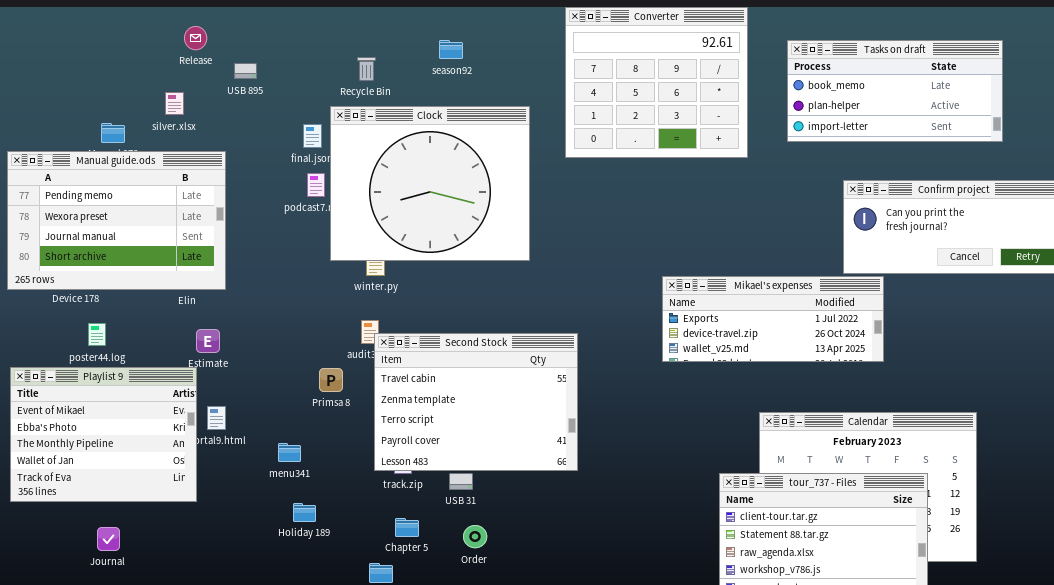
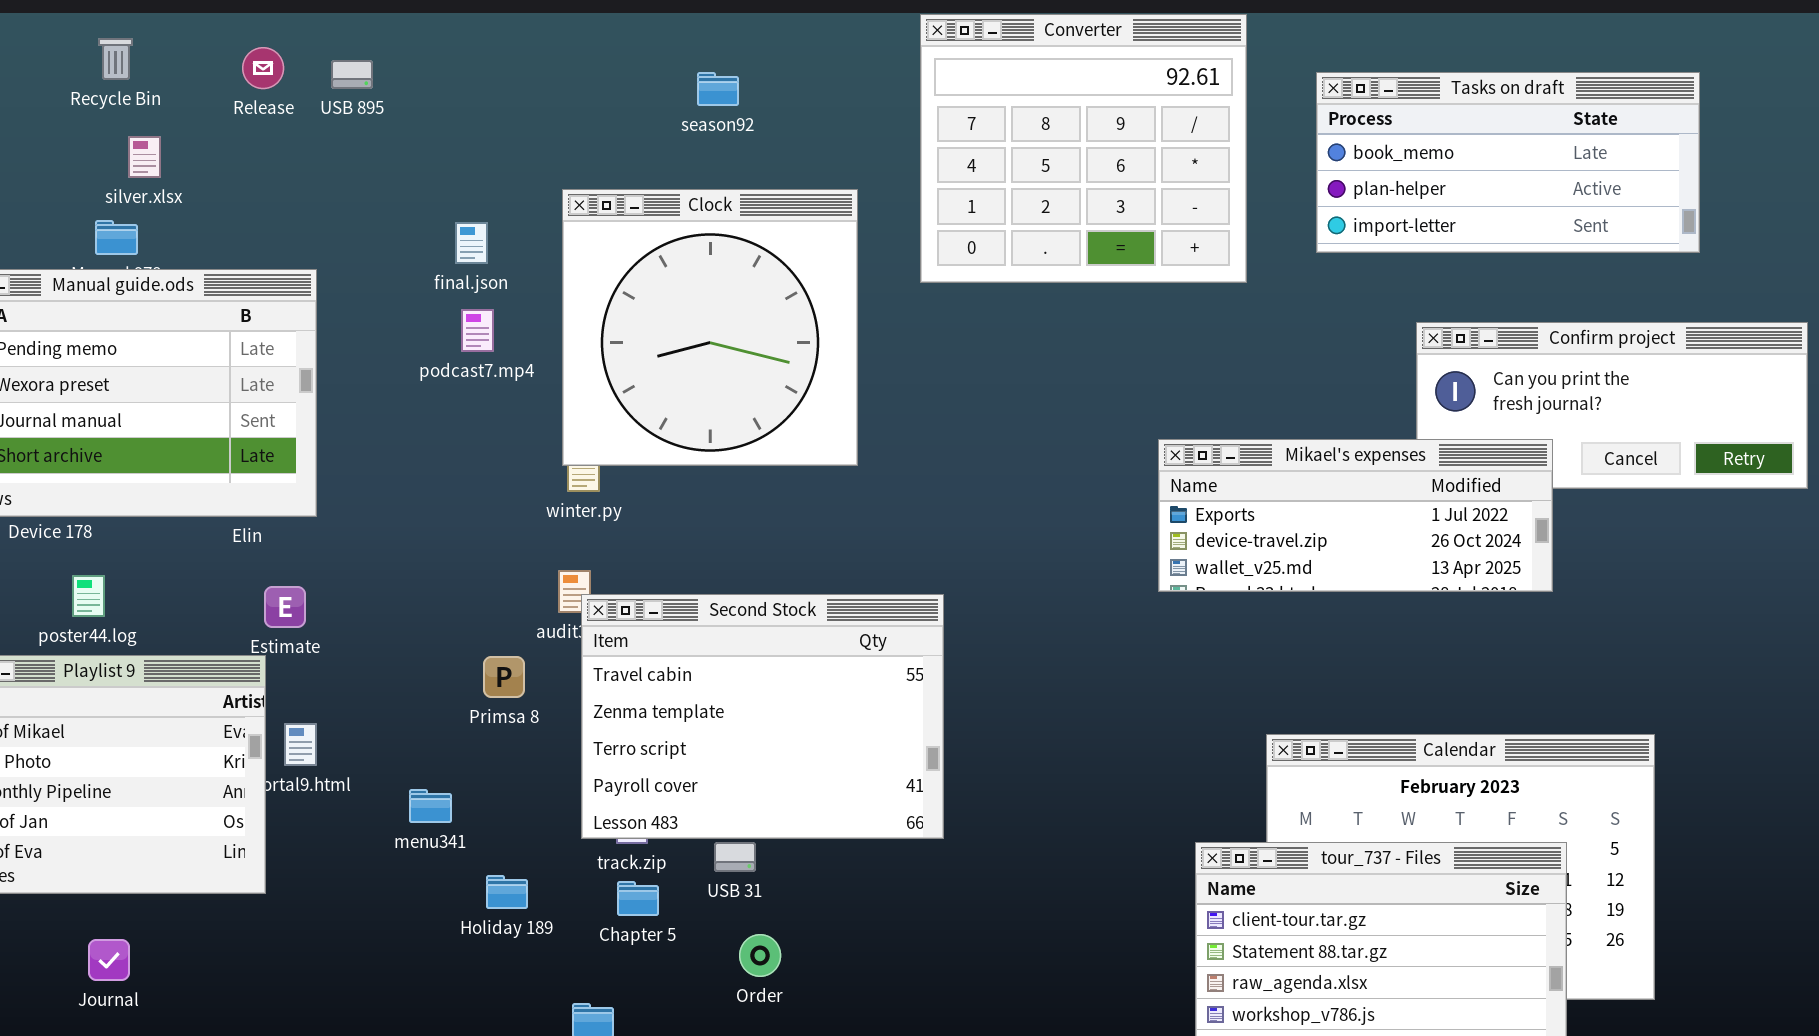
Recycle Bin: [357,57,376,81] -> [98,38,133,80], moved
USB 895: [234,63,257,79] -> [331,60,373,89], moved
silver.xlsx: [165,92,184,115] -> [128,136,161,178], moved
Clock: [330,106,530,261] -> [562,189,858,466], resized
Mikael's expenses: [662,276,884,362] -> [1158,439,1553,592], moved
Holiday 189: [293,503,316,522] -> [486,875,528,909], moved
Chapter 5: [395,518,419,537] -> [617,881,659,916], moved

